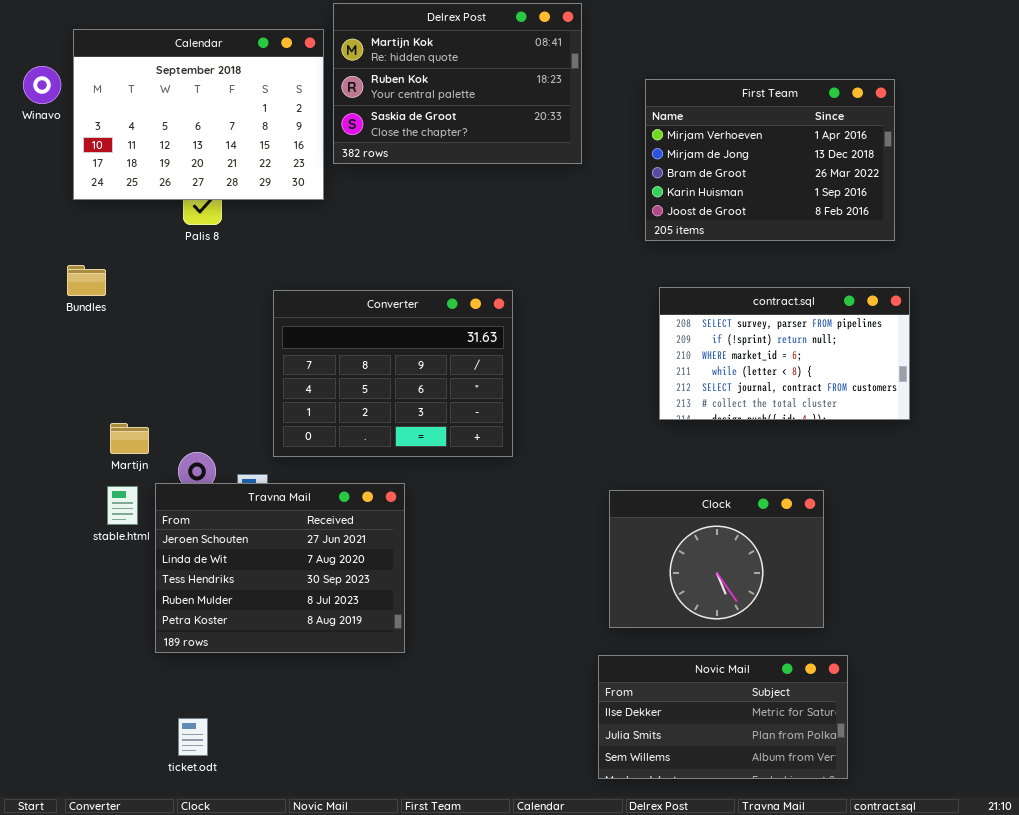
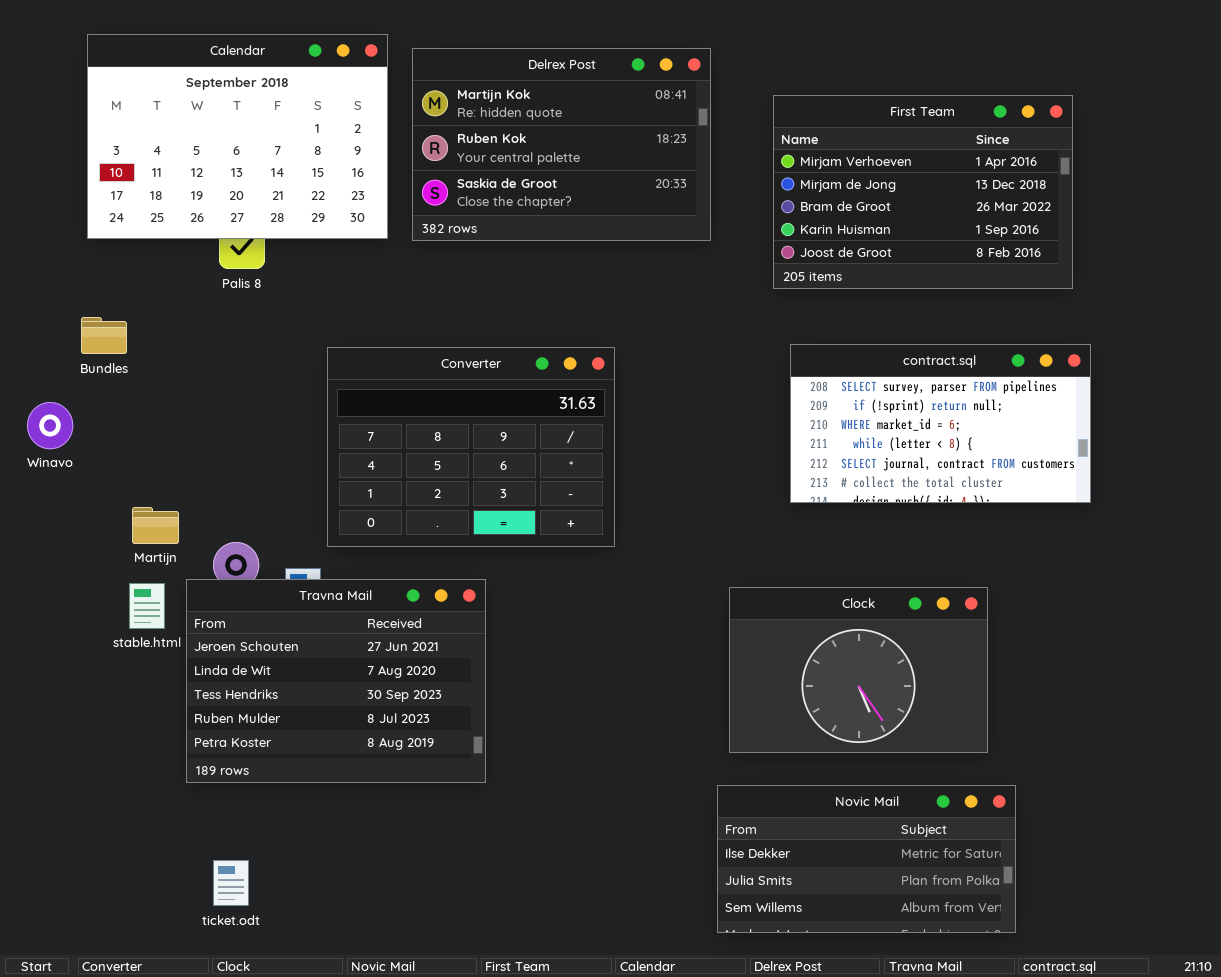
Delrex Post: [333,3,582,164] -> [412,48,711,241], moved
Winavo: [23,66,61,104] -> [27,402,73,449], moved

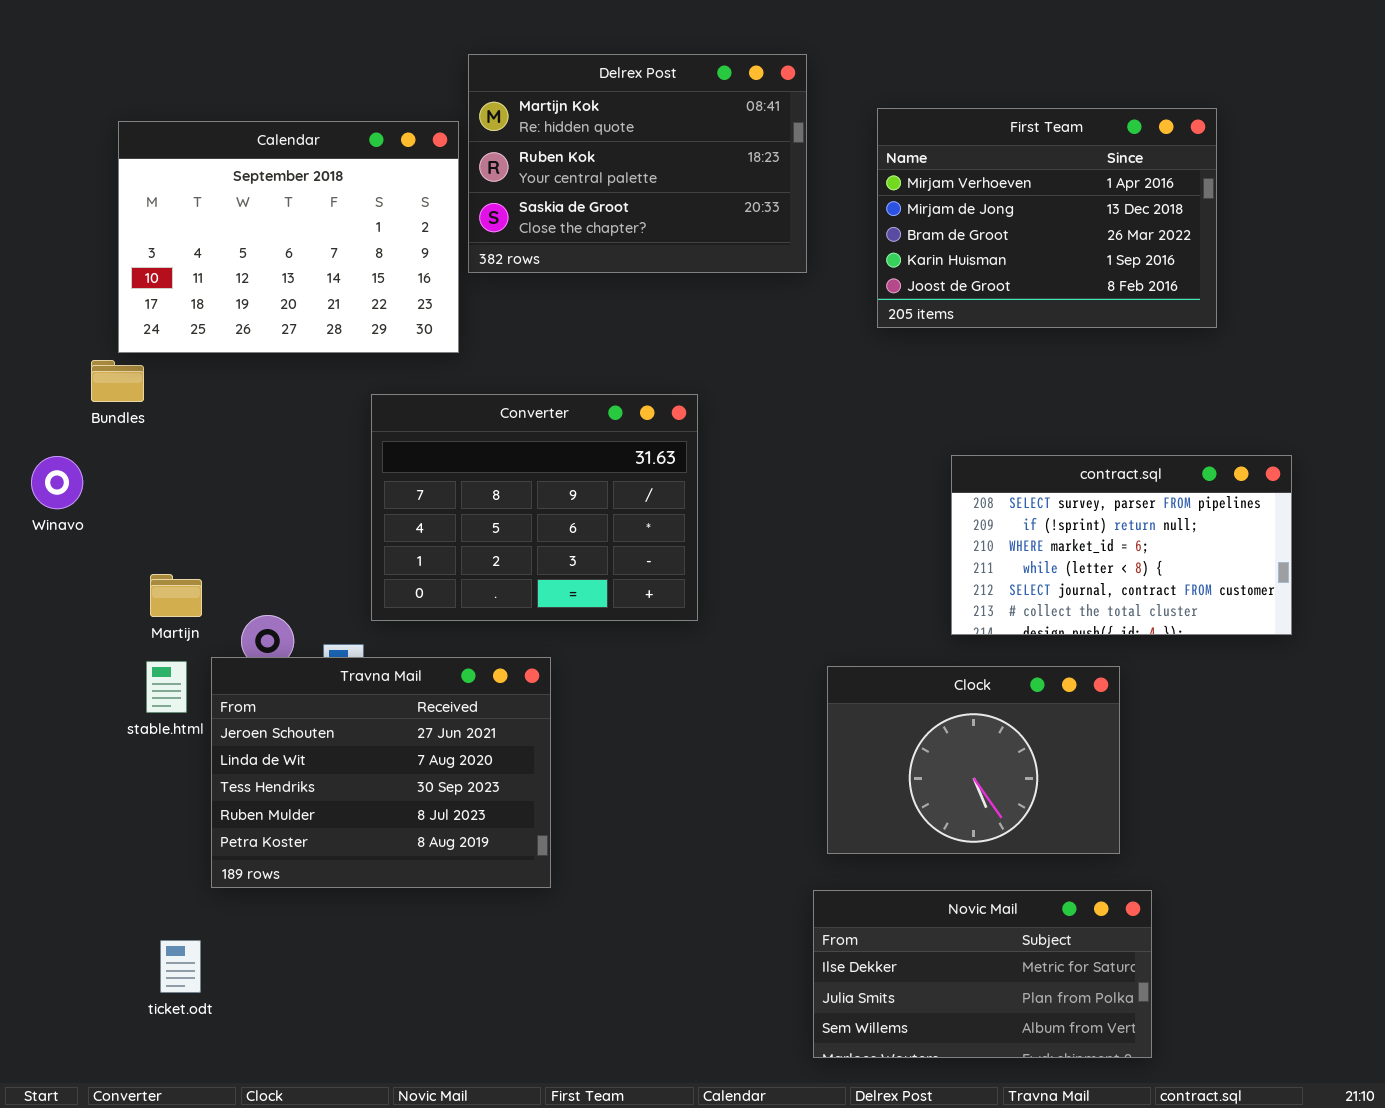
Calendar: [87,34,388,239] -> [118,121,459,353], moved
contract.sql: [790,344,1091,503] -> [951,455,1292,635], moved
ticket.odt: [213,860,249,906] -> [160,940,201,993], moved

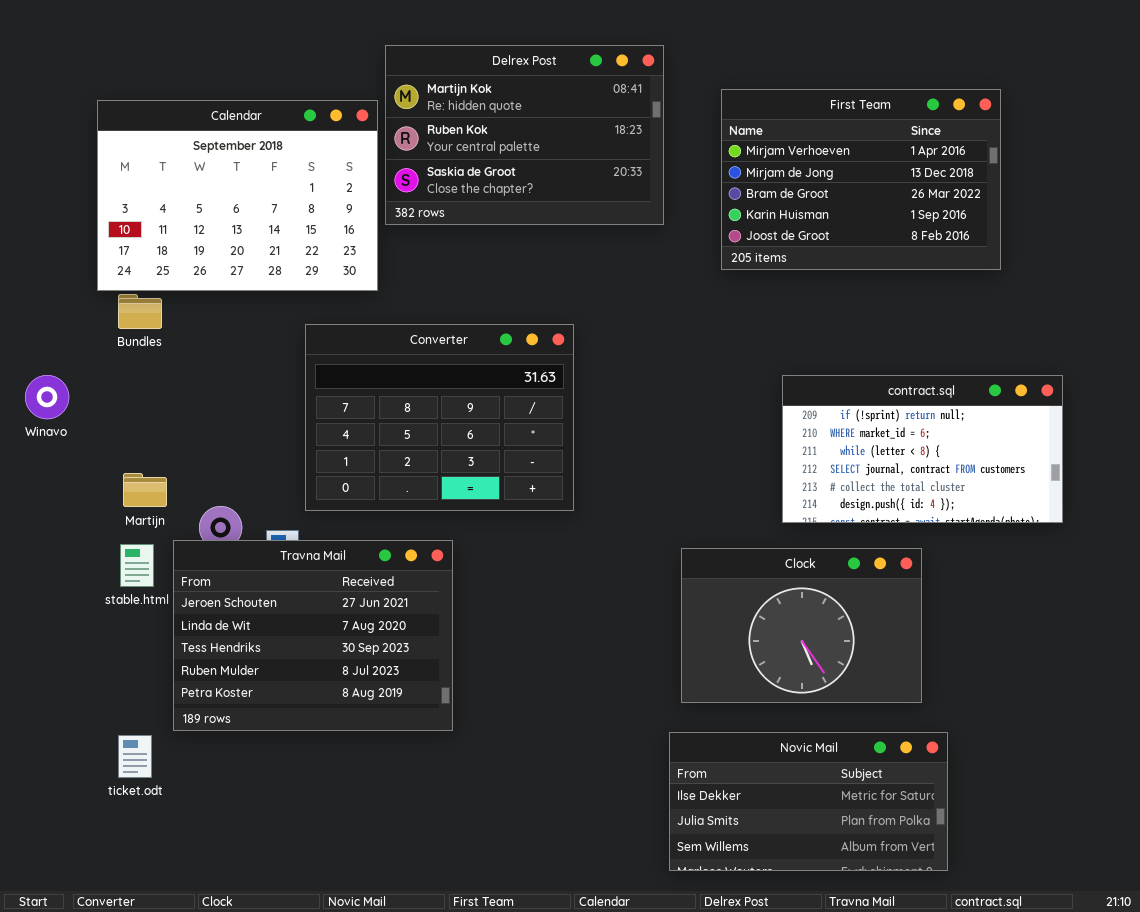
Bundles: [91,360,144,402] -> [118,294,162,329], moved
contract.sql: [951,455,1292,635] -> [782,375,1063,523], scrolled down 1 row
ticket.odt: [160,940,201,993] -> [118,735,152,778], moved

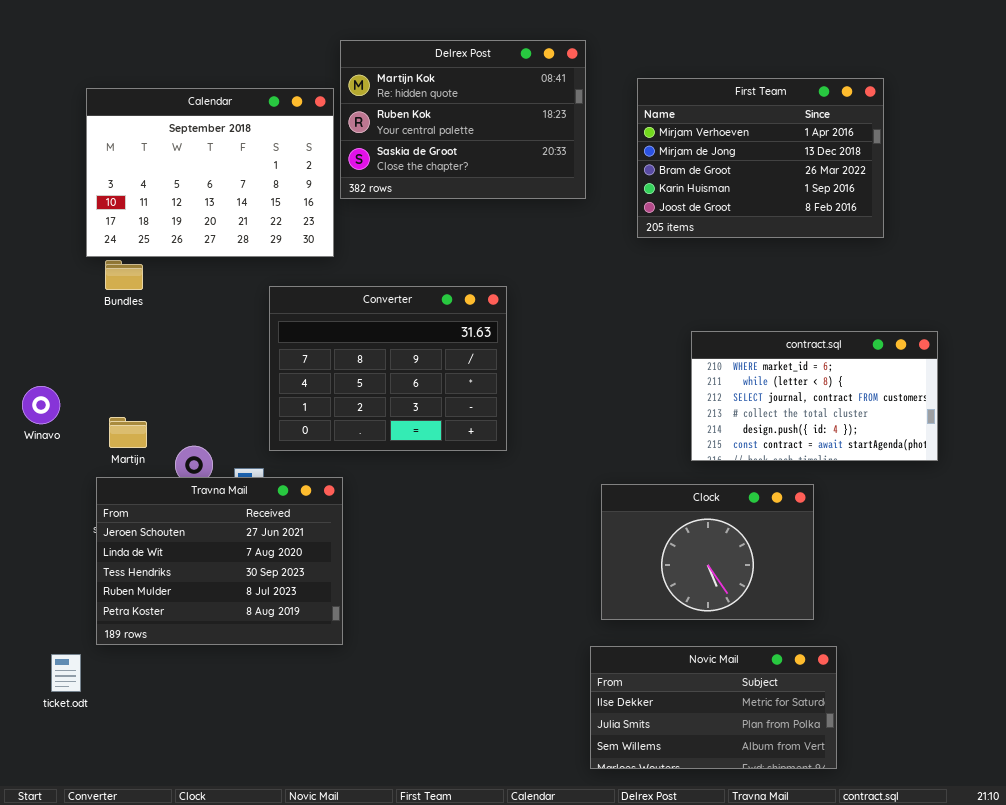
contract.sql: [782,375,1063,523] -> [691,331,938,461], scrolled down 1 row
Winavo: [25,375,69,419] -> [22,386,60,424], moved
Travna Mail: [173,540,453,731] -> [96,477,343,645], moved
ticket.odt: [118,735,152,778] -> [51,654,81,692], moved

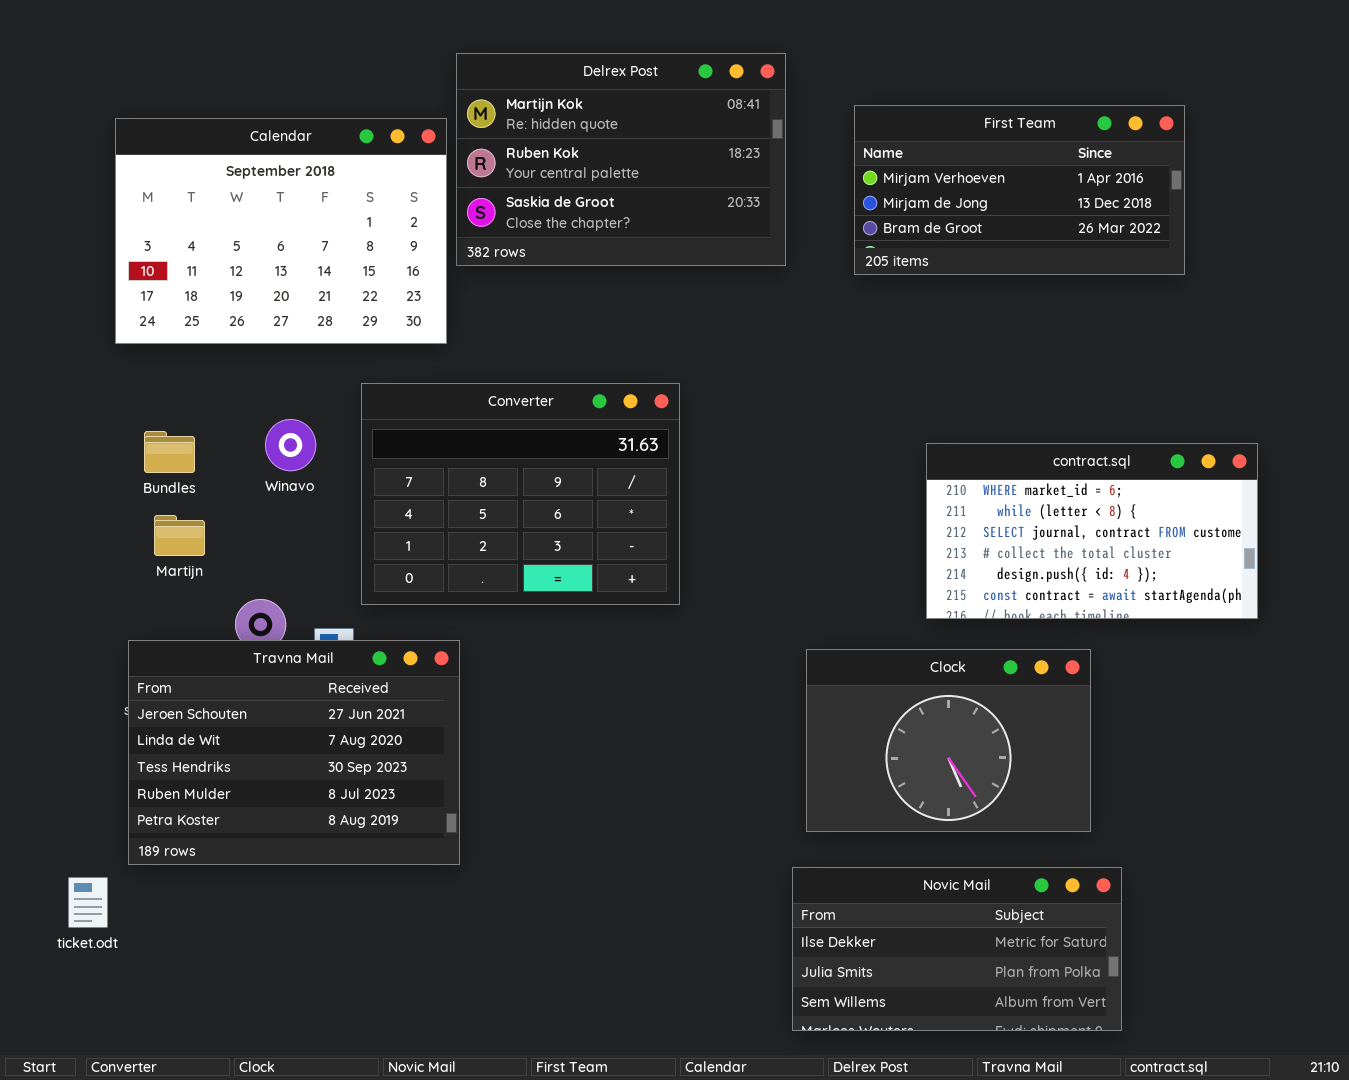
First Team: [637,78,884,238] -> [854,105,1185,275], resized
Bundles: [105,260,143,290] -> [144,431,195,473], moved
Winavo: [22,386,60,424] -> [265,419,316,471], moved
Martijn: [109,417,147,448] -> [154,515,205,556], moved

